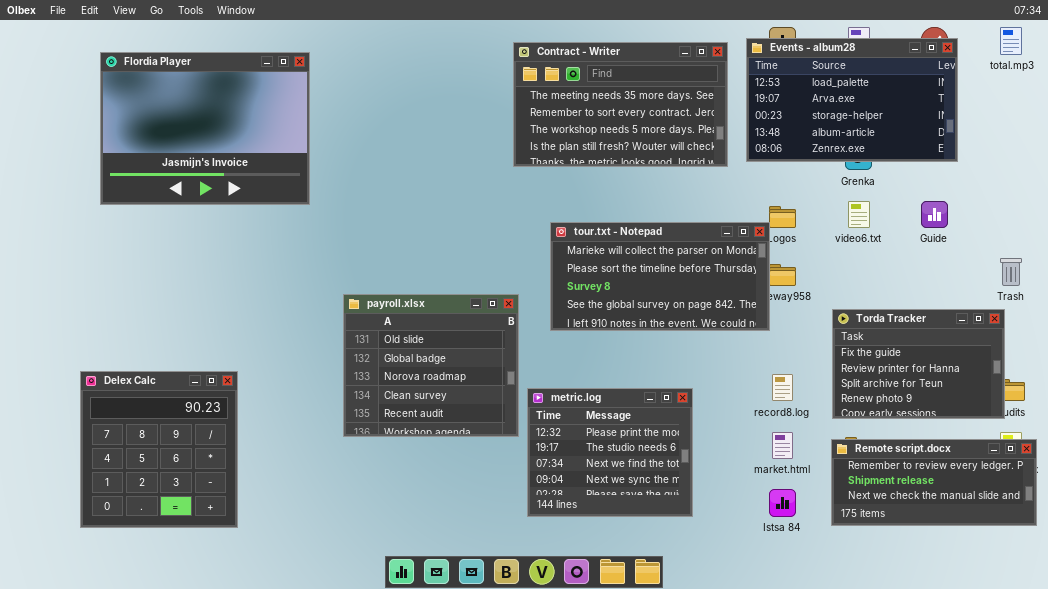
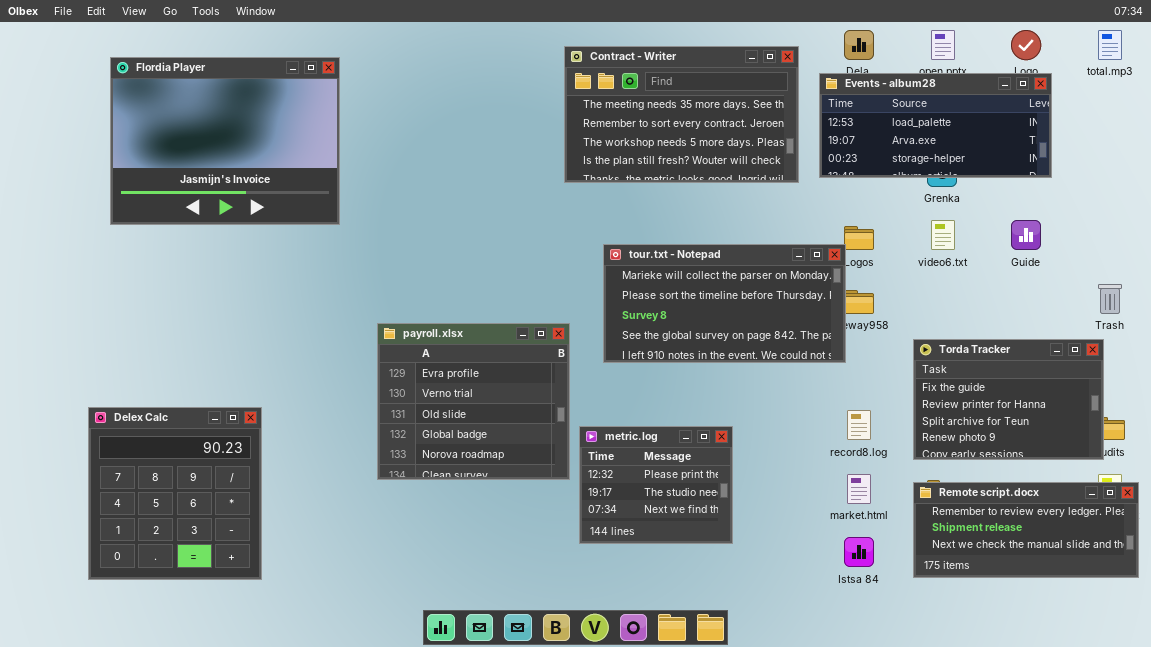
Events - album28: [746,38,958,162] -> [819,73,1052,178], resized
payroll.xlsx: [343,294,519,437] -> [377,323,570,480], scrolled up 2 rows
metric.log: [527,388,693,517] -> [579,426,733,544], resized

